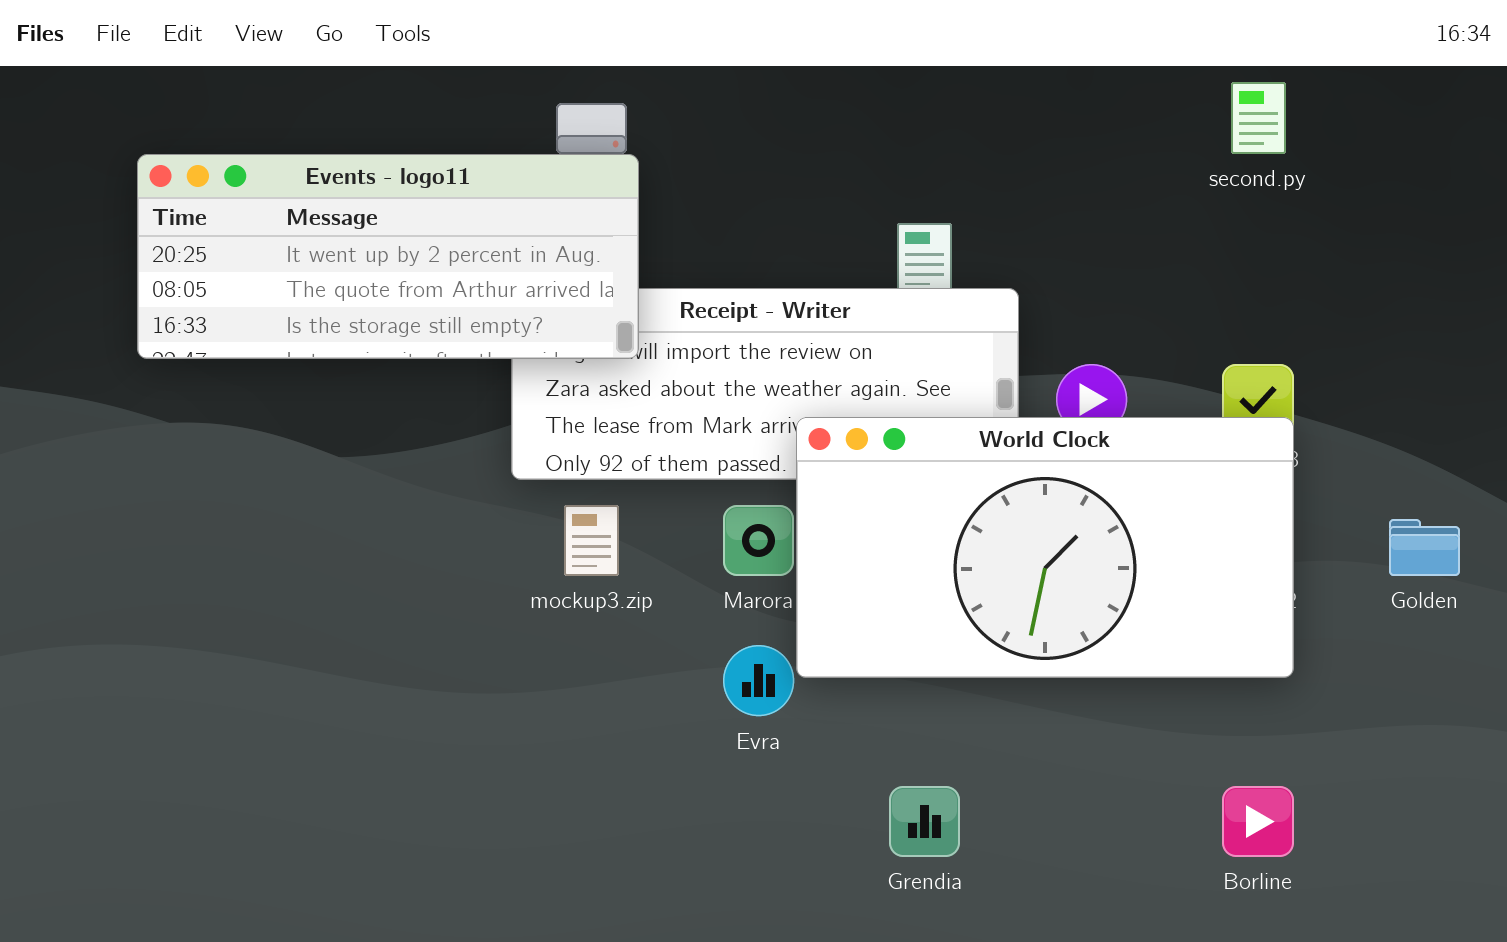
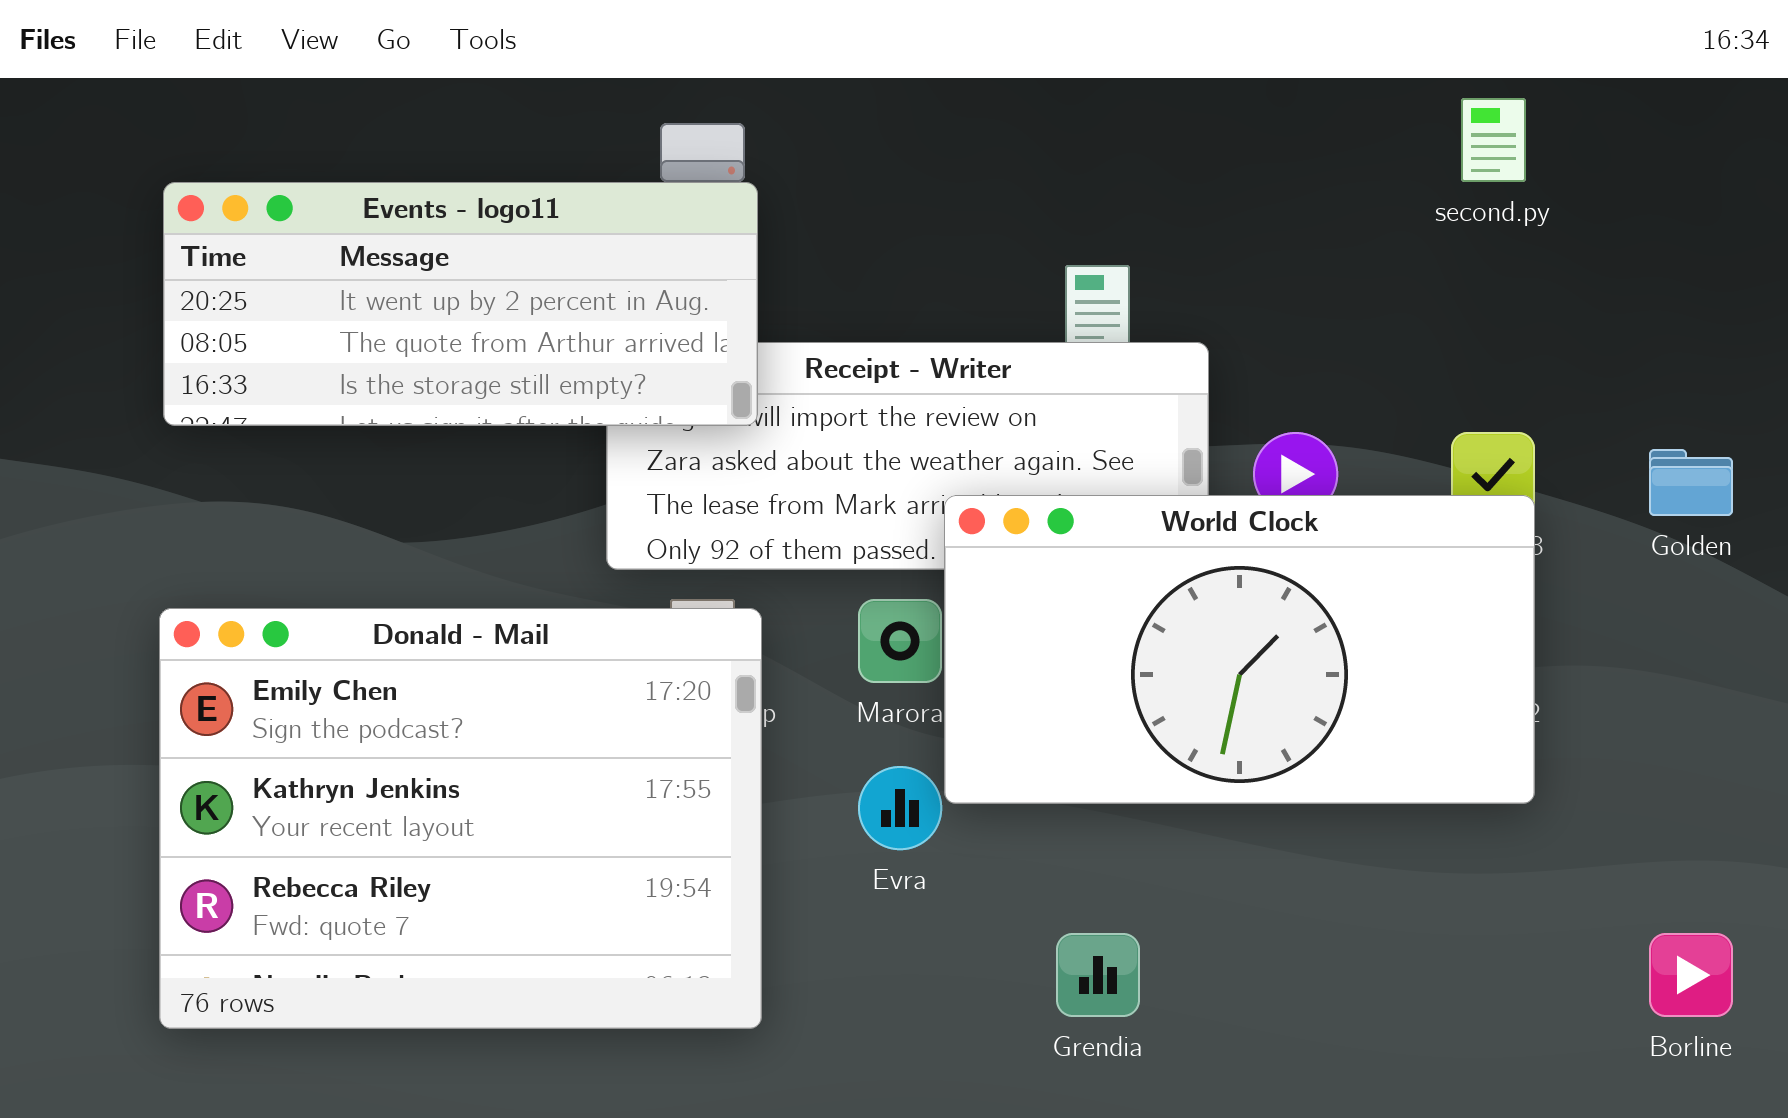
Donald - Mail: none -> [159,608,762,1029], opened
Golden: [1389,519,1460,576] -> [1649,449,1733,516], moved
Borline: [1222,786,1294,857] -> [1649,933,1733,1017], moved

